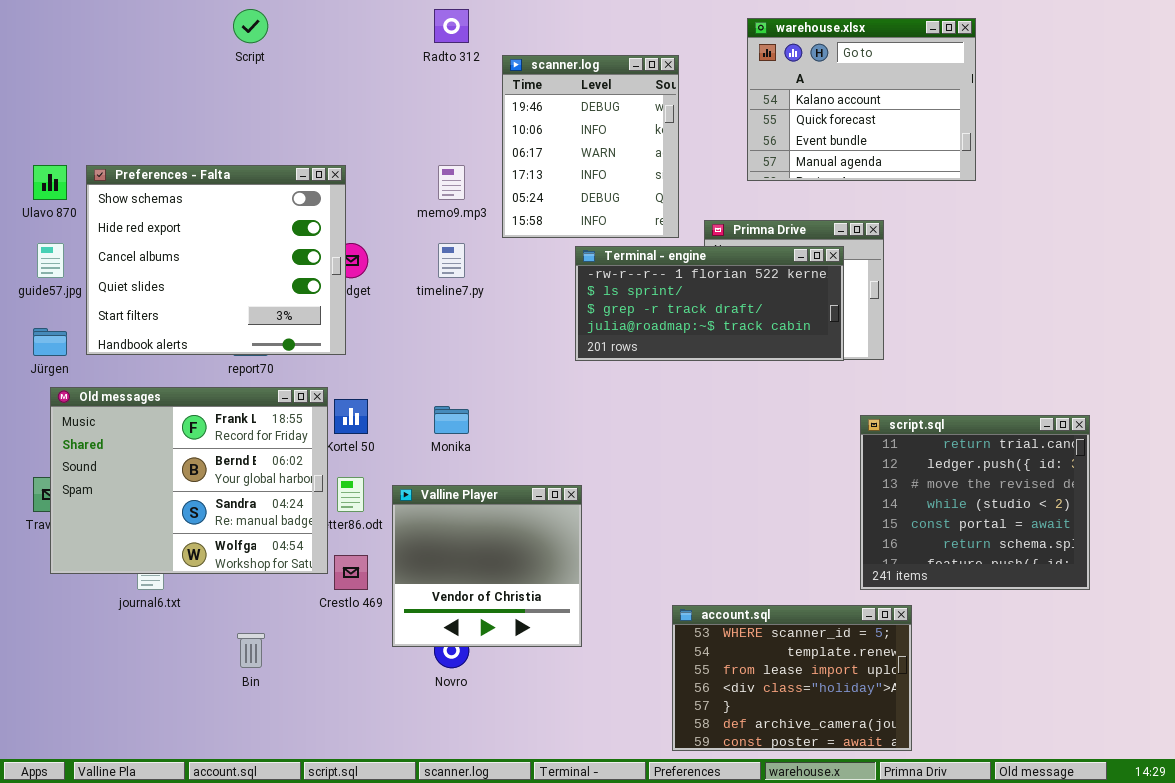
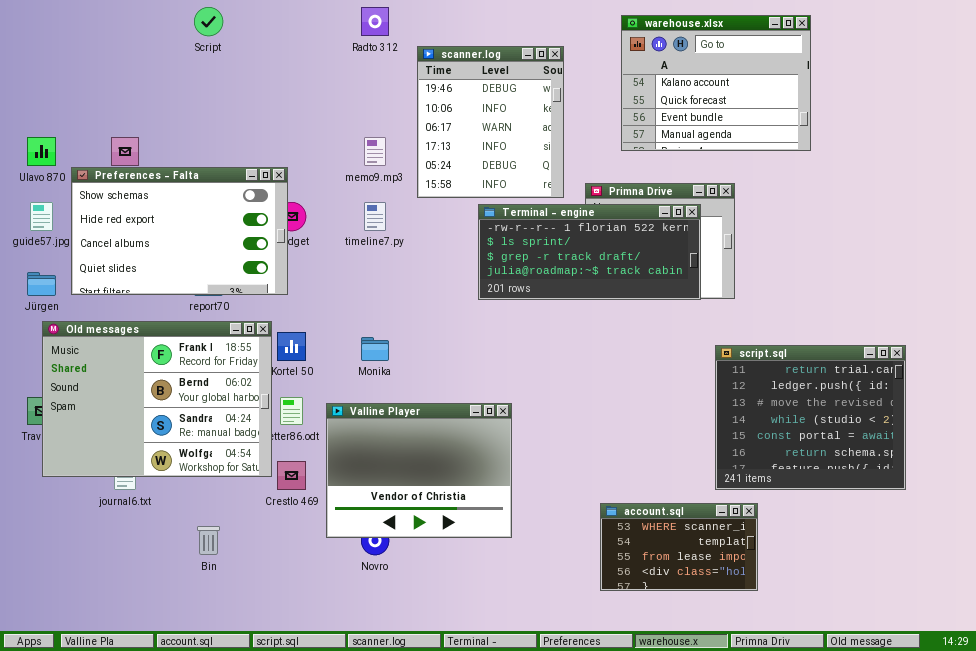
Preferences - Falta: [86,165,346,355] -> [71,167,288,295], resized
Valline Player: [392,485,582,647] -> [326,403,512,538], resized
account.sql: [672,605,912,751] -> [600,503,758,591], resized

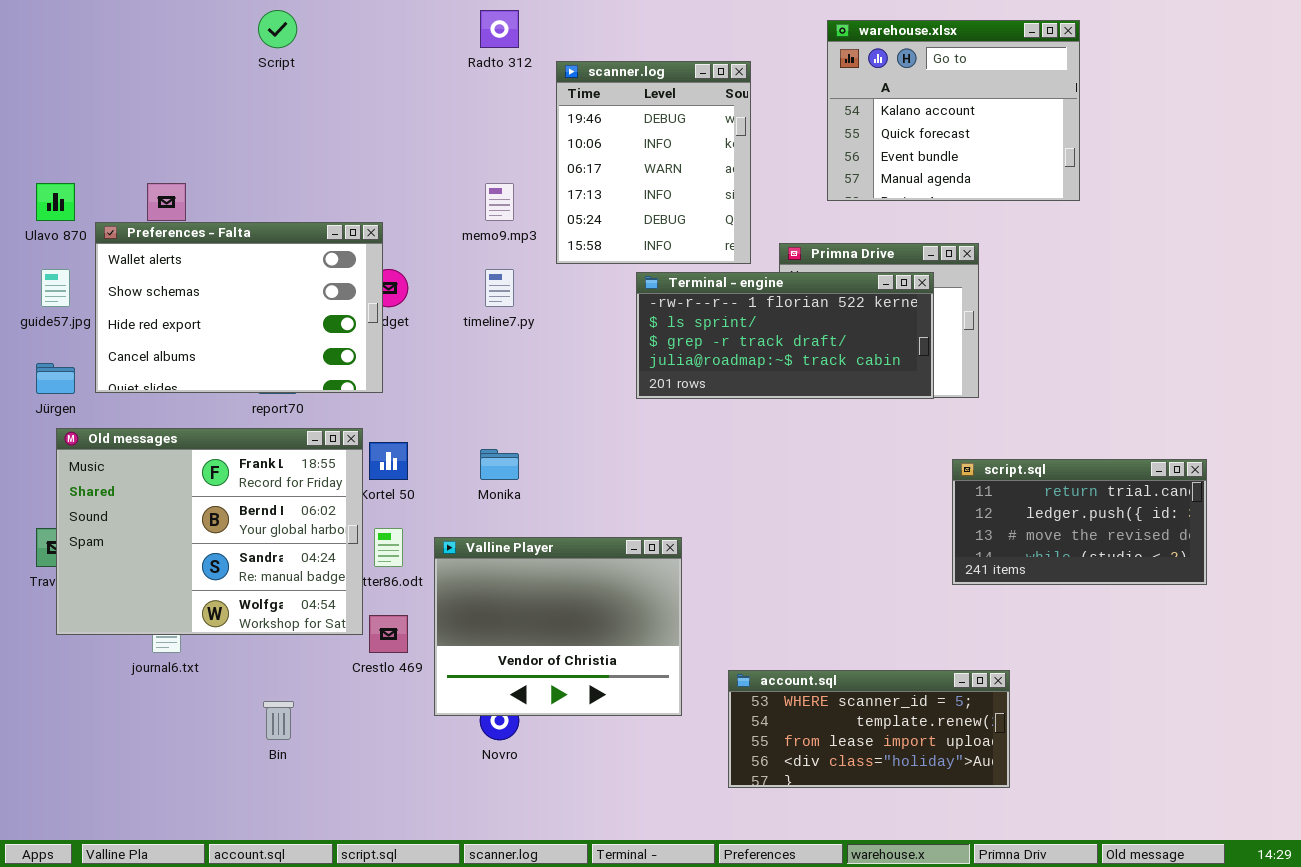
Preferences - Falta: [71,167,288,295] -> [95,222,383,393], scrolled up 1 row
script.sql: [715,345,906,490] -> [952,459,1207,585], resized
account.sql: [600,503,758,591] -> [728,670,1010,788], resized

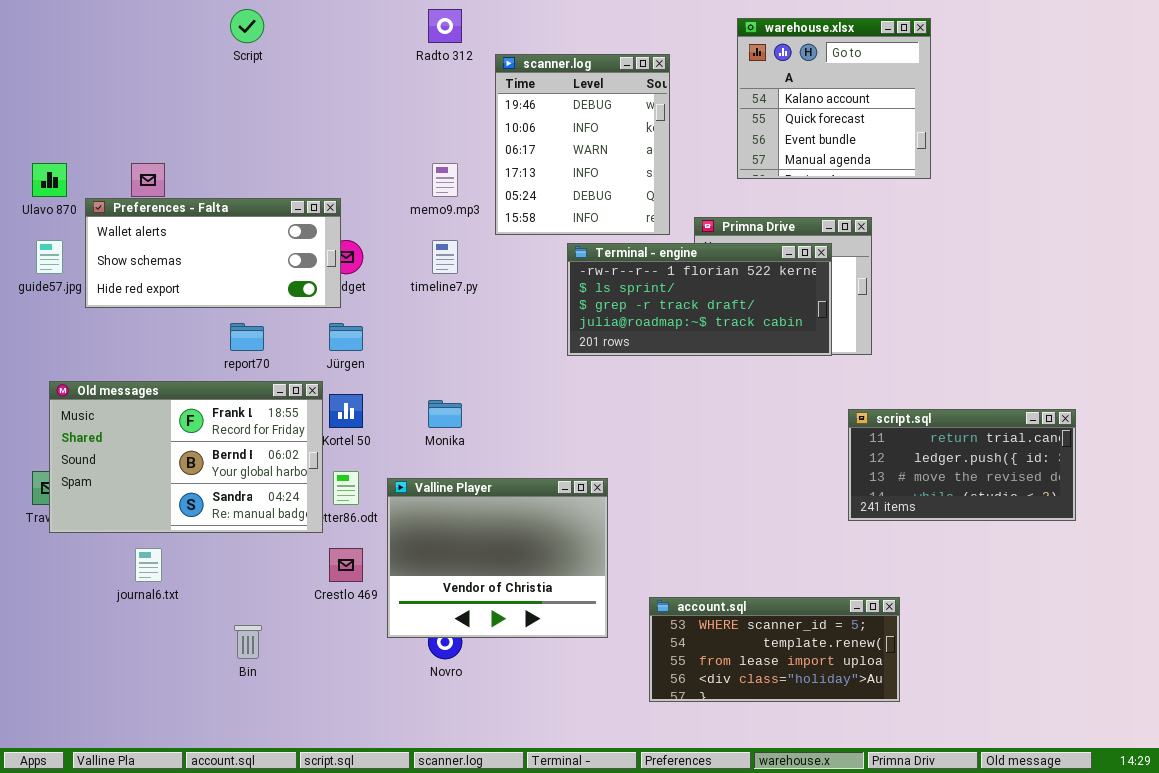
warehouse.xlsx: [827,20,1080,201] -> [737,18,931,179], resized
Preferences - Falta: [95,222,383,393] -> [85,198,341,308], resized
Jürgen: [36,363,75,394] -> [329,323,363,351], moved
Old messages: [56,428,363,635] -> [49,381,323,533], resized

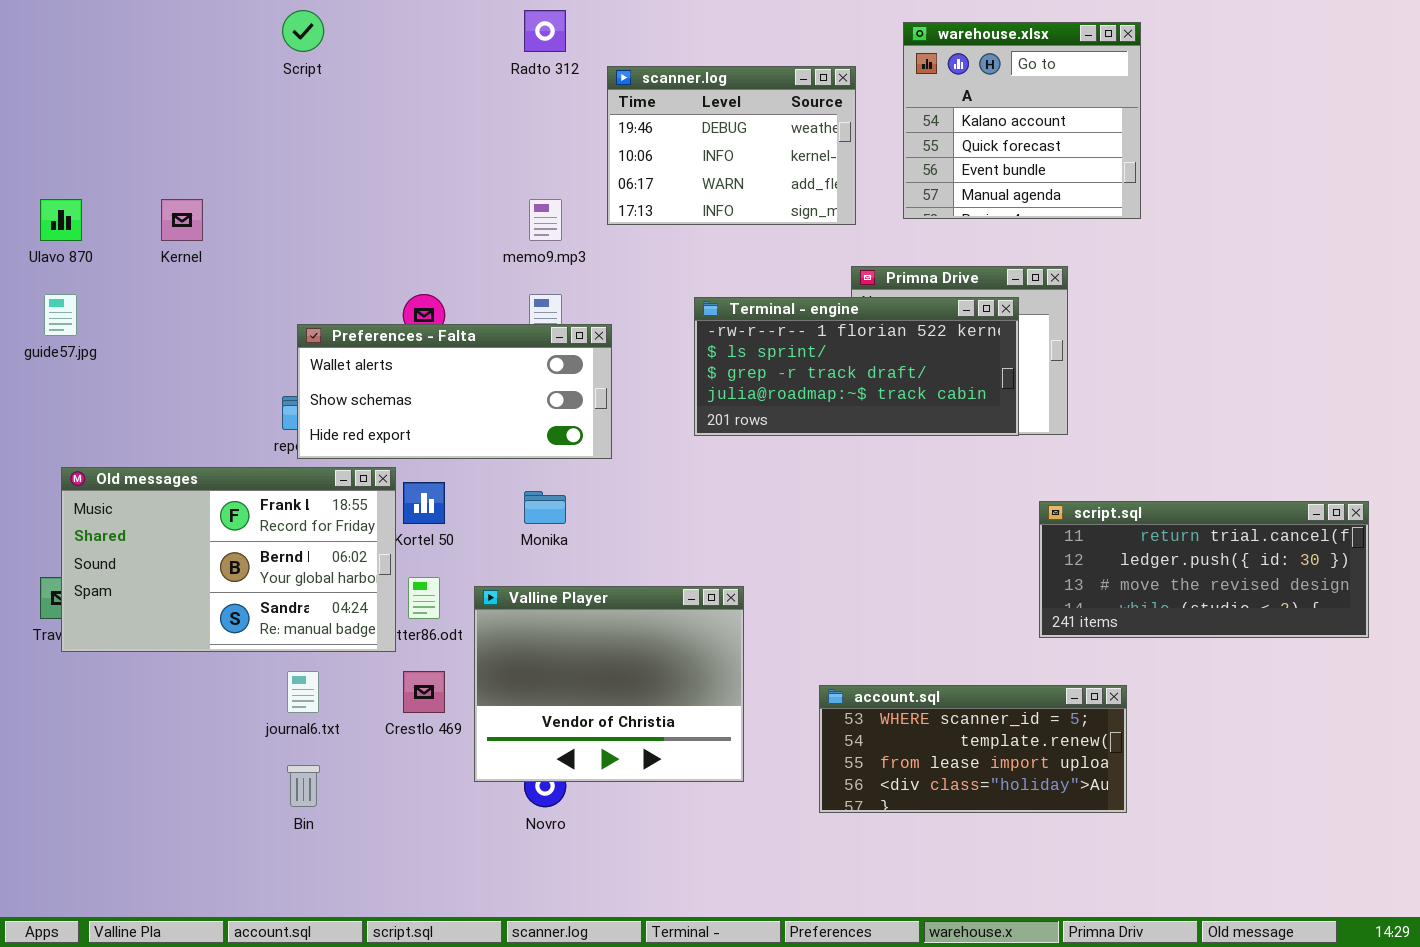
scanner.log: [495,54,670,235] -> [607,66,856,225], resized
Preferences - Falta: [85,198,341,308] -> [297,324,612,459], moved
script.sql: [848,409,1076,521] -> [1039,501,1369,638], resized
journal6.txt: [135,548,162,582] -> [287,671,319,713], moved
account.sql: [649,597,900,702] -> [819,685,1127,813], moved

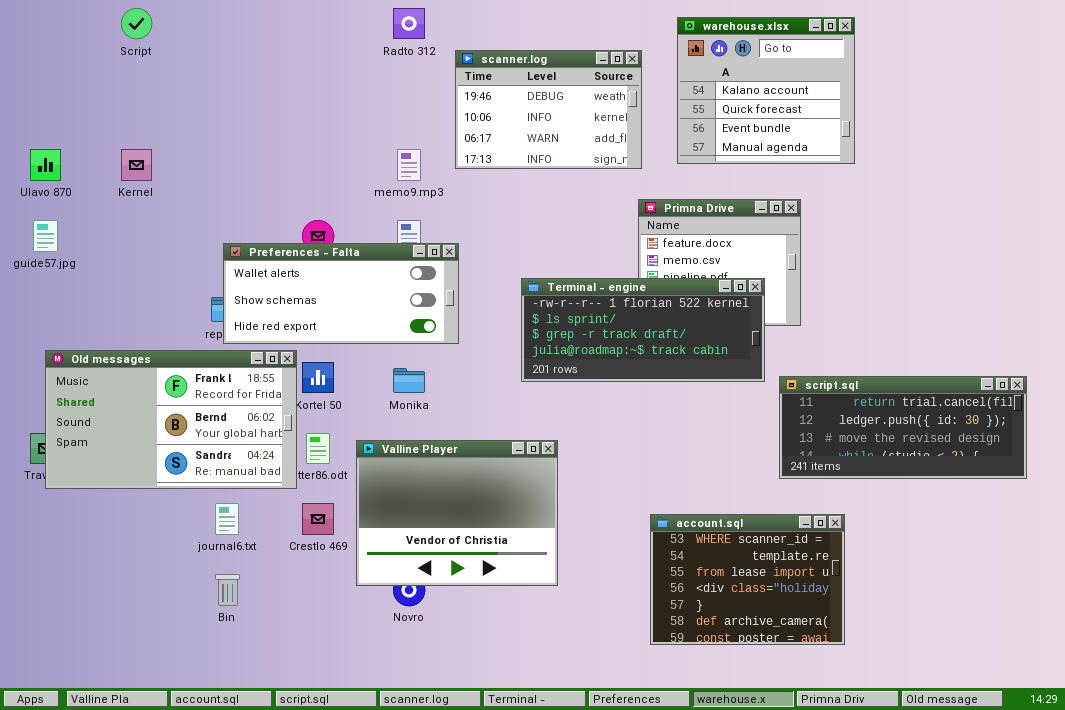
Script: [282,10,324,52] -> [121,8,152,39], moved
Terminal - engine: [694,297,1019,436] -> [521,278,765,382], moved
account.sql: [819,685,1127,813] -> [650,514,845,645], resized

